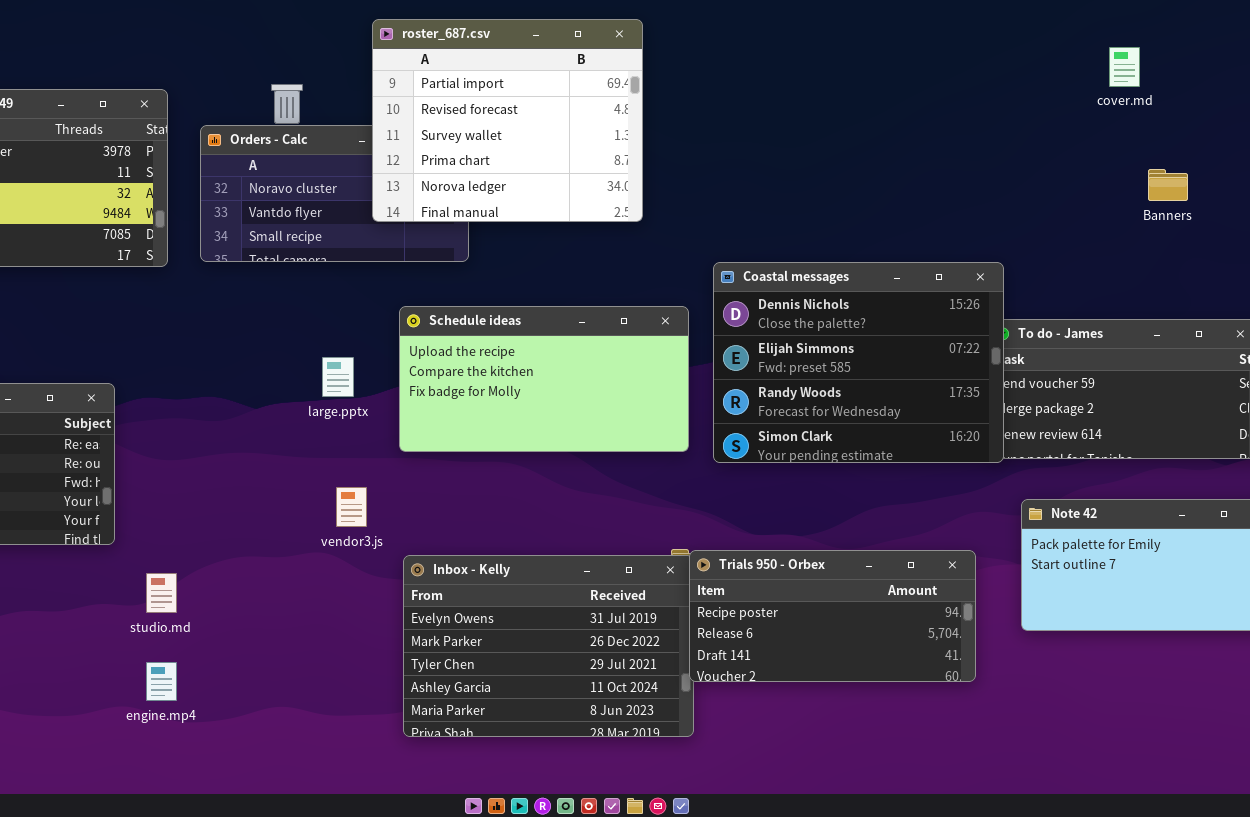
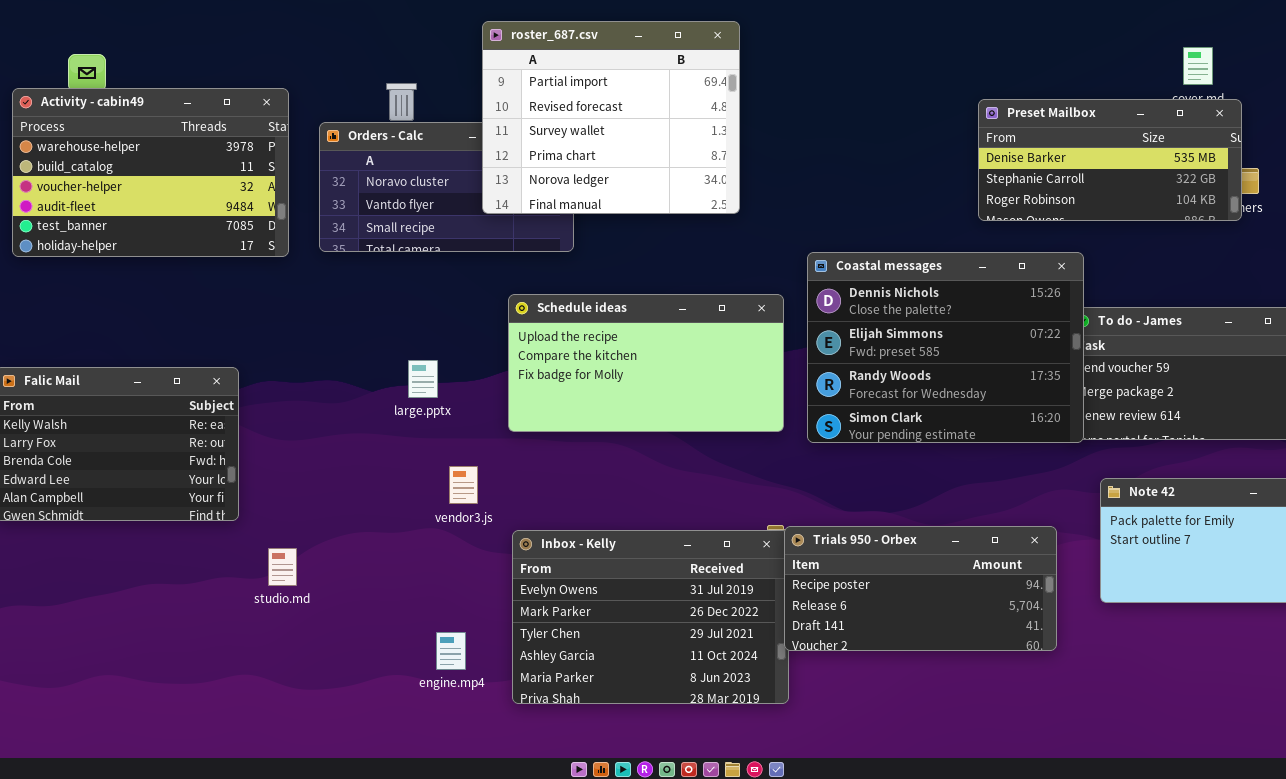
Preset Mailbox: none -> [978,99,1242,221], opened
large.pptx: [322,357,354,397] -> [408,360,438,398], moved
engine.mp4: [146,662,177,701] -> [436,632,466,670], moved

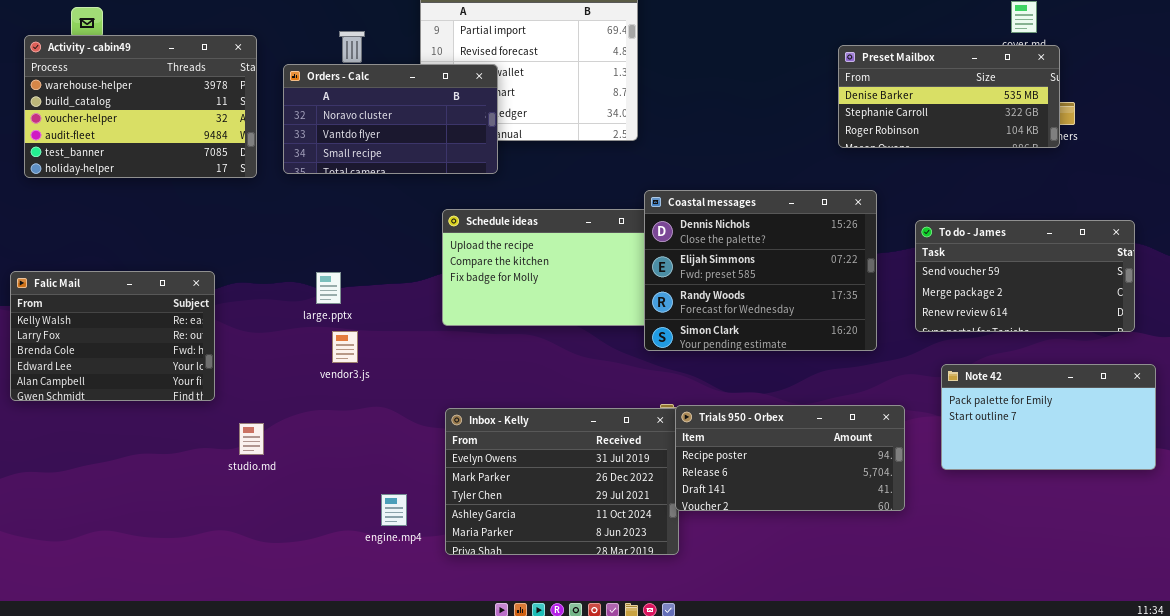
Orders - Calc: [319,122,574,252] -> [283,64,498,174], raised
Coastal messages: [807,252,1084,443] -> [644,190,877,351], moved
large.pptx: [408,360,438,398] -> [316,272,341,304], moved
vendor3.js: [449,466,478,504] -> [332,331,358,363], moved

